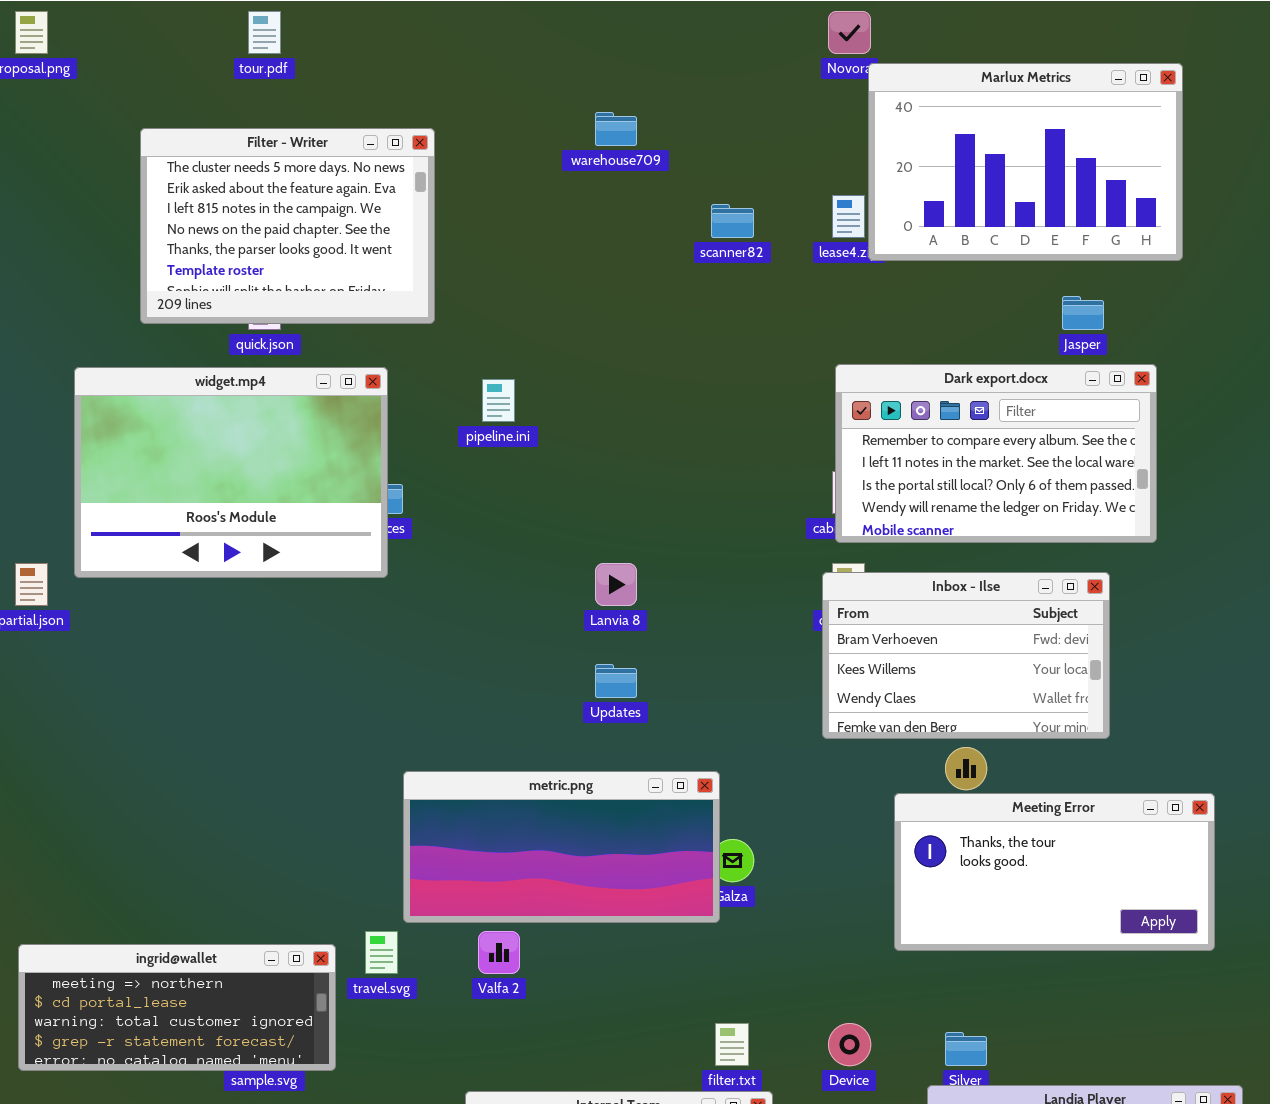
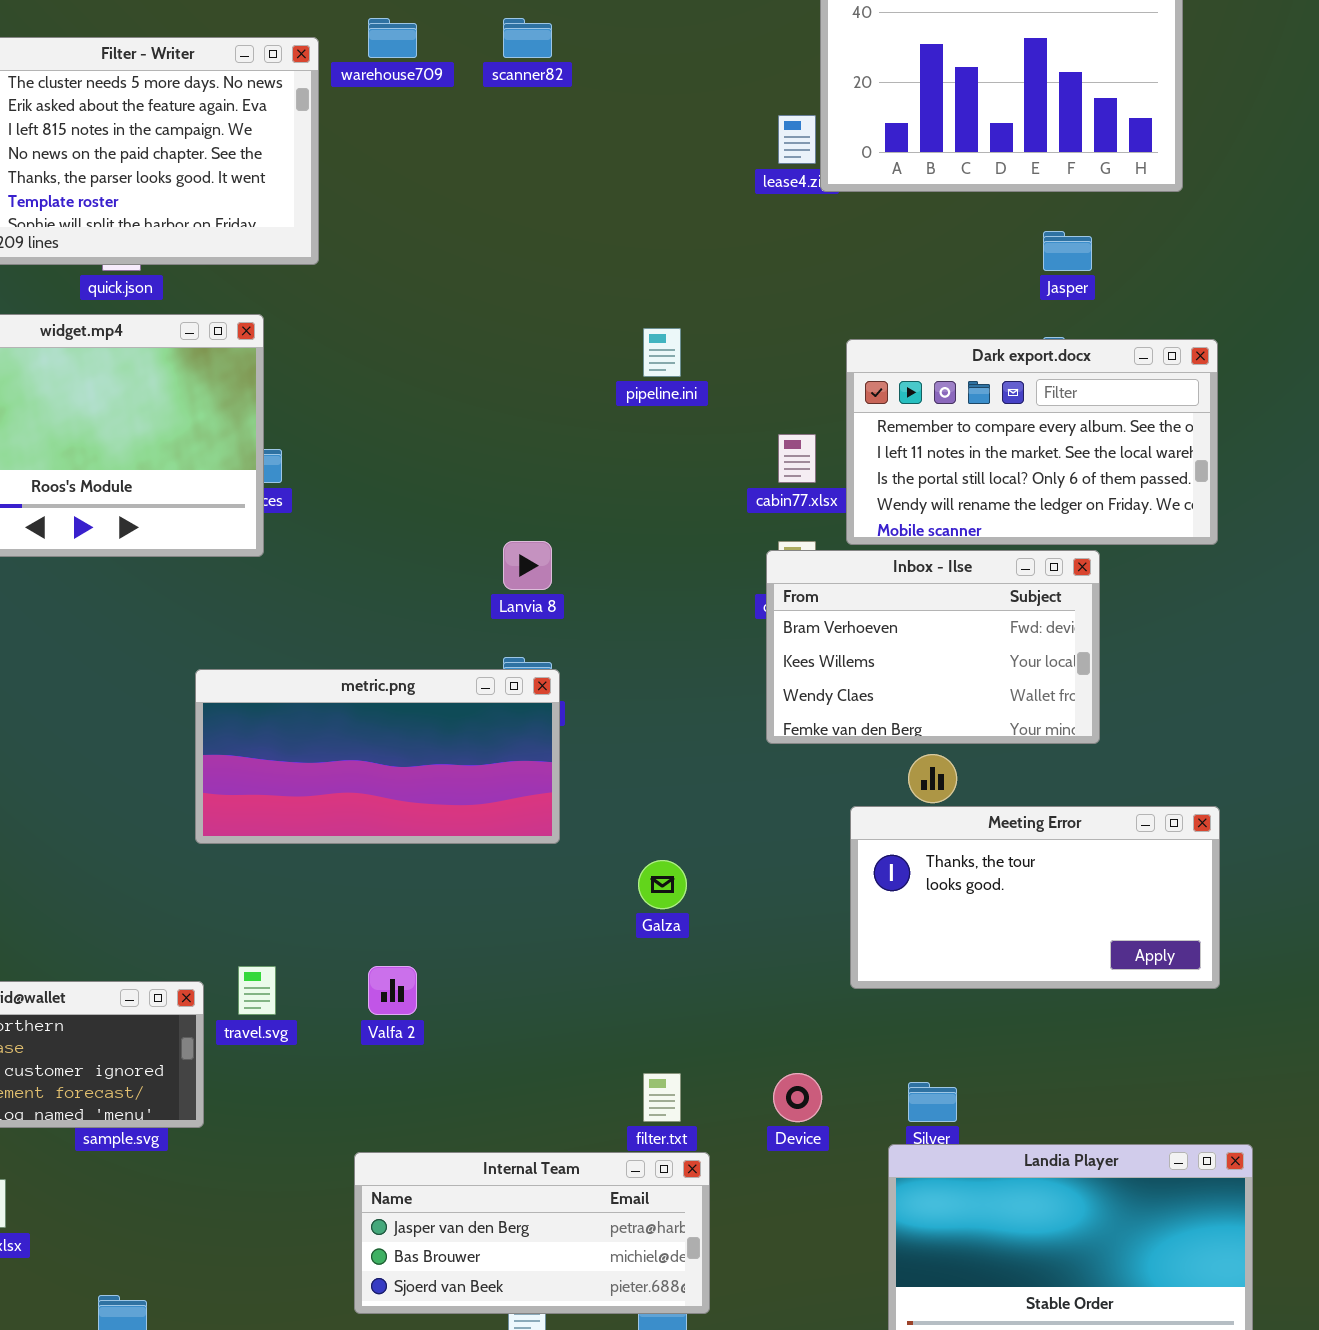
warehouse709: [595,112,637,146] -> [368,18,417,58], moved
scanner82: [711,204,754,238] -> [503,18,552,58], moved
Dark export.docx: [835,364,1157,543] -> [846,339,1218,545], moved
pipeline.ini: [482,379,515,422] -> [643,328,681,377], moved
metric.png: [403,771,720,923] -> [195,669,560,844], moved

